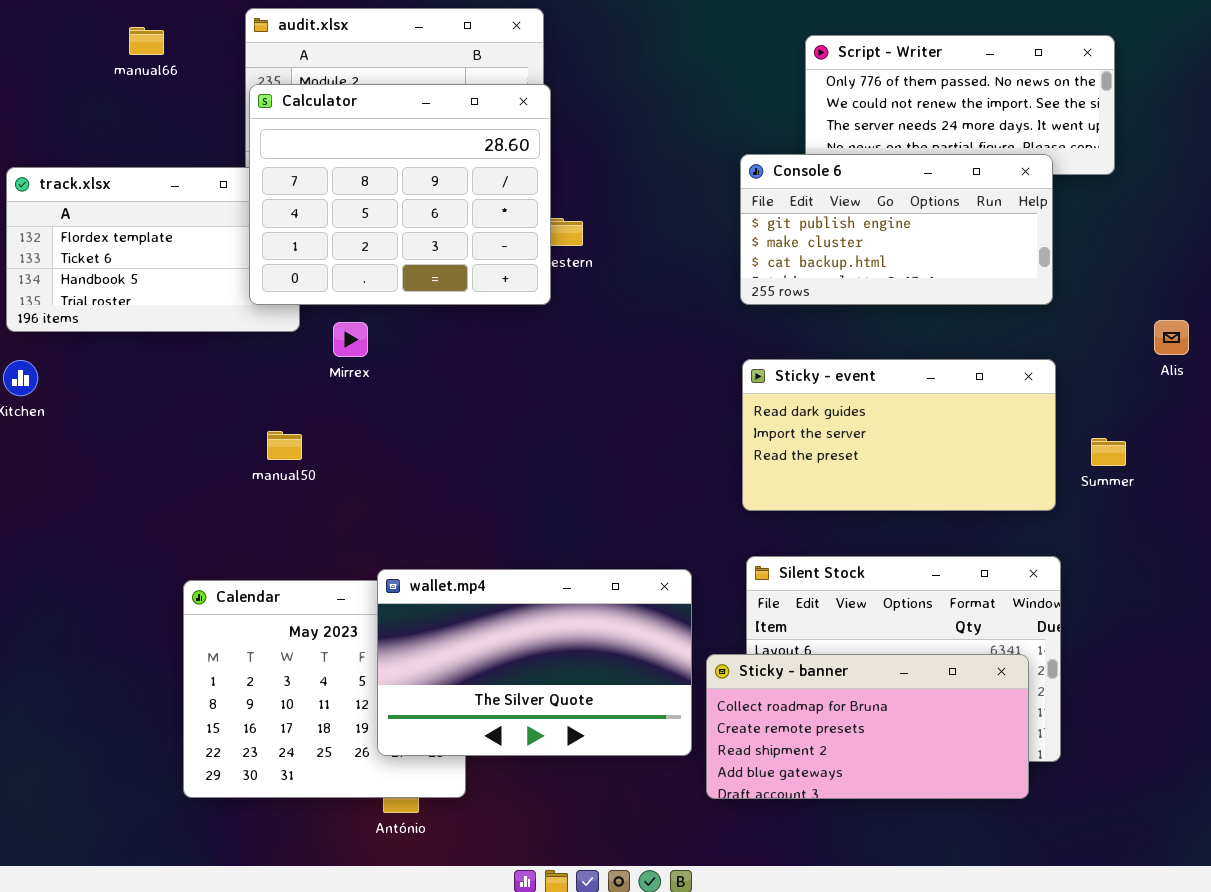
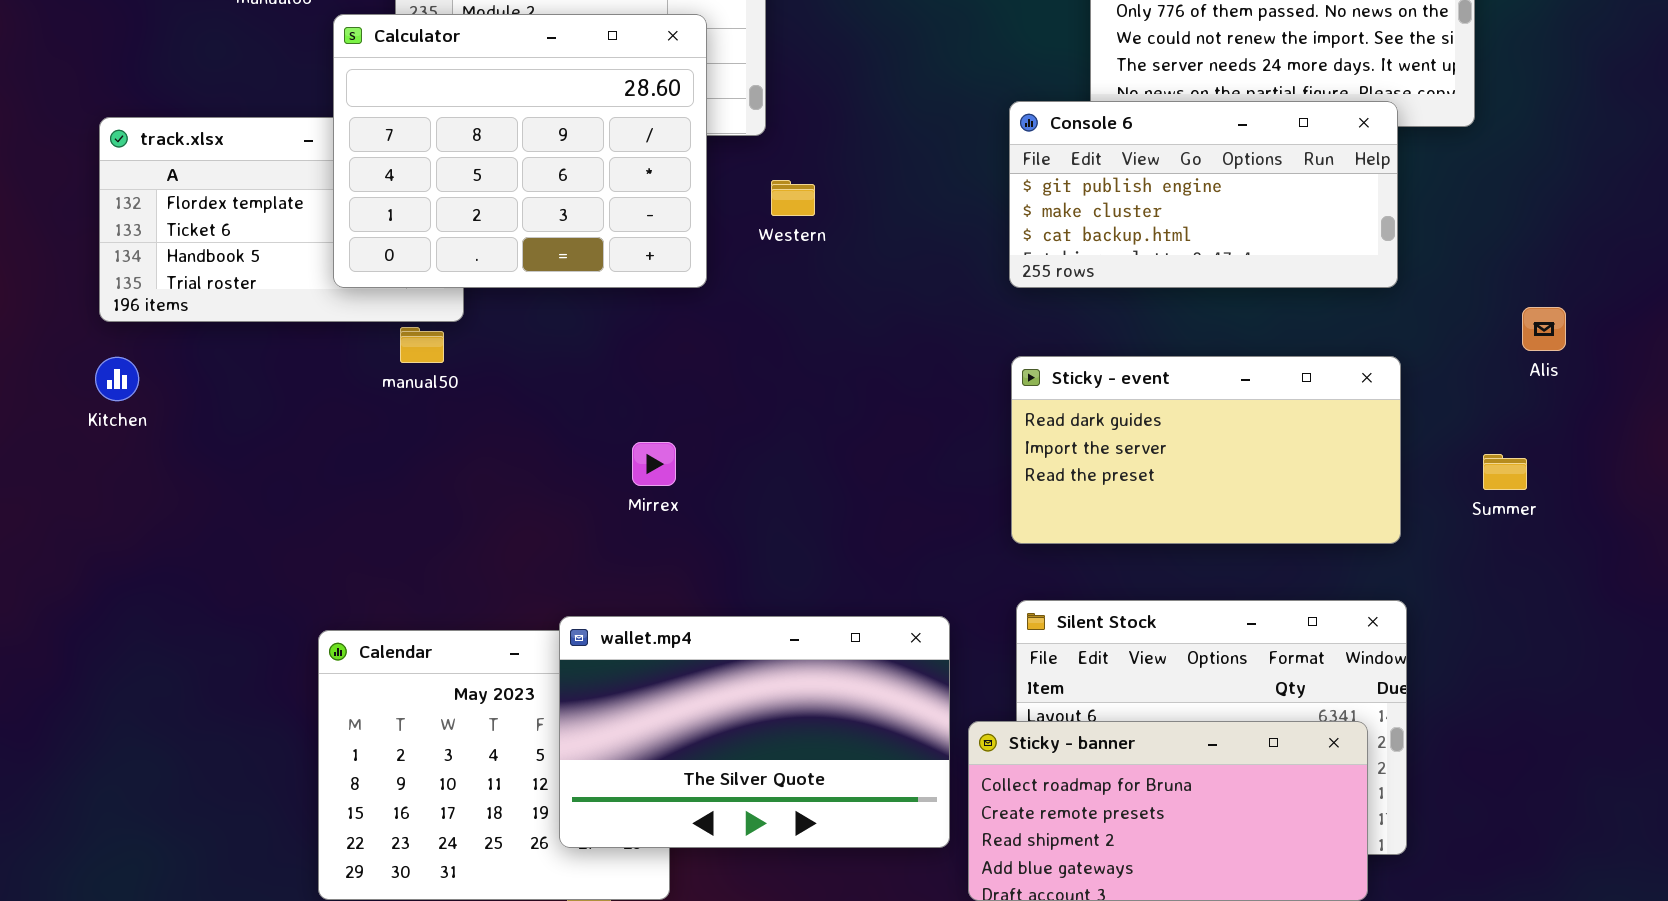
Calculator: [249,84,551,305] -> [333,14,707,288], moved
Mirrex: [333,322,368,357] -> [632,442,676,486], moved
manual50: [267,431,302,460] -> [400,327,444,363], moved
Summer: [1091,438,1126,466] -> [1483,454,1527,490], moved

